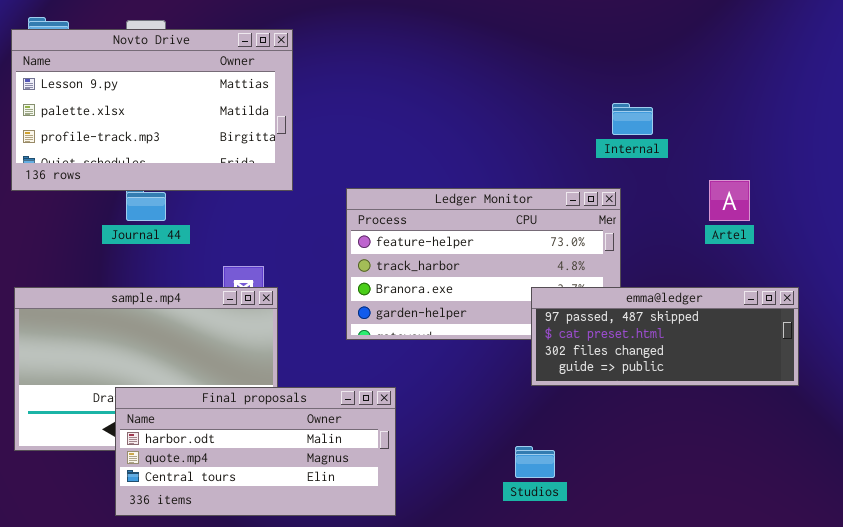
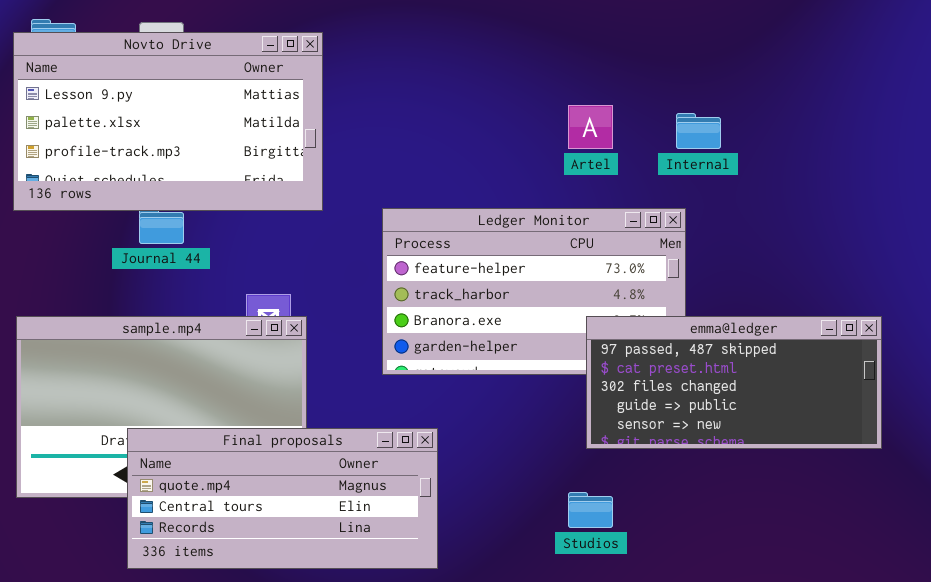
Artel: [709,180,750,221] -> [568,105,613,149], moved
emma@ledger: [531,287,799,386] -> [586,316,882,449], resized
Final proposals: [115,387,396,516] -> [127,428,438,569], scrolled down 1 row

